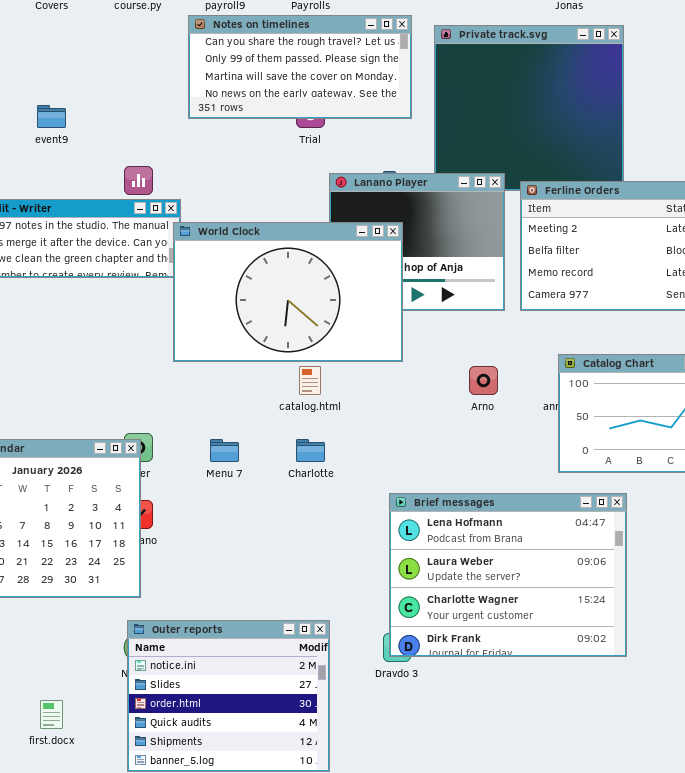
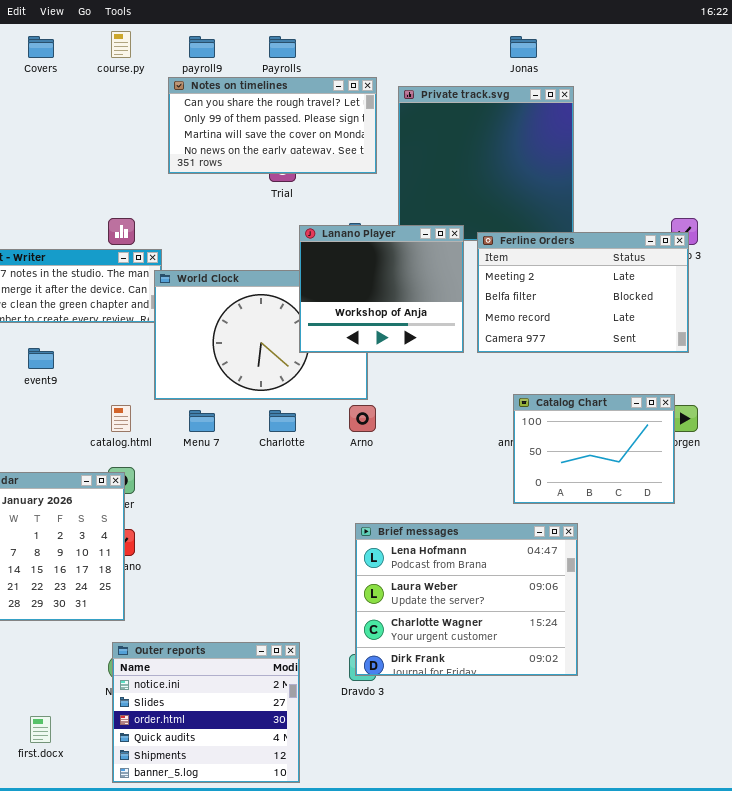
event9: [37,105,66,128] -> [28,348,54,369], moved
Lanano Player: [329,173,505,311] -> [299,225,464,353], raised
catalog.html: [299,366,321,395] -> [111,405,131,432], moved
Arno: [469,366,498,395] -> [349,405,376,432], moved
Menu 7: [210,439,239,462] -> [189,410,215,432], moved
Charlotte: [296,439,325,462] -> [269,410,296,432], moved

